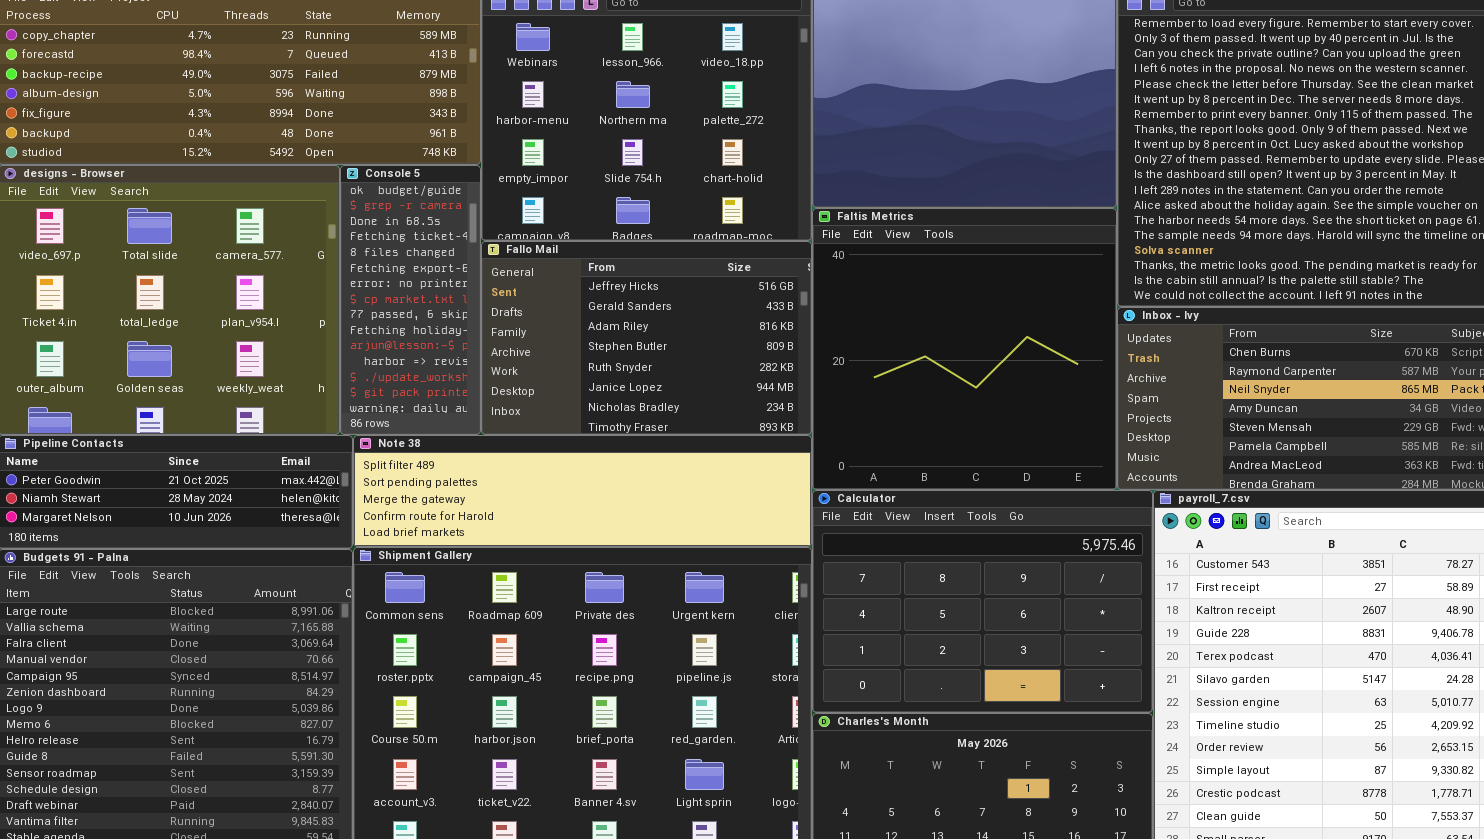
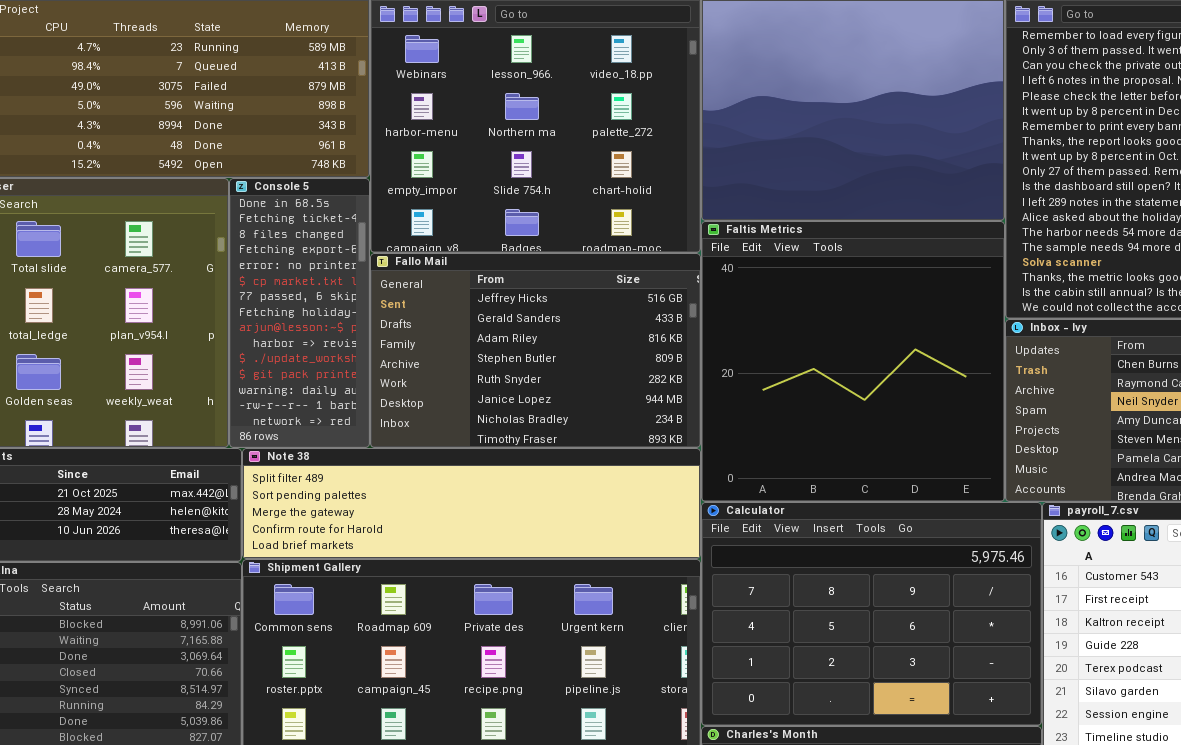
Console 5: [340,165,481,435] -> [229,178,370,448], scrolled down 2 rows

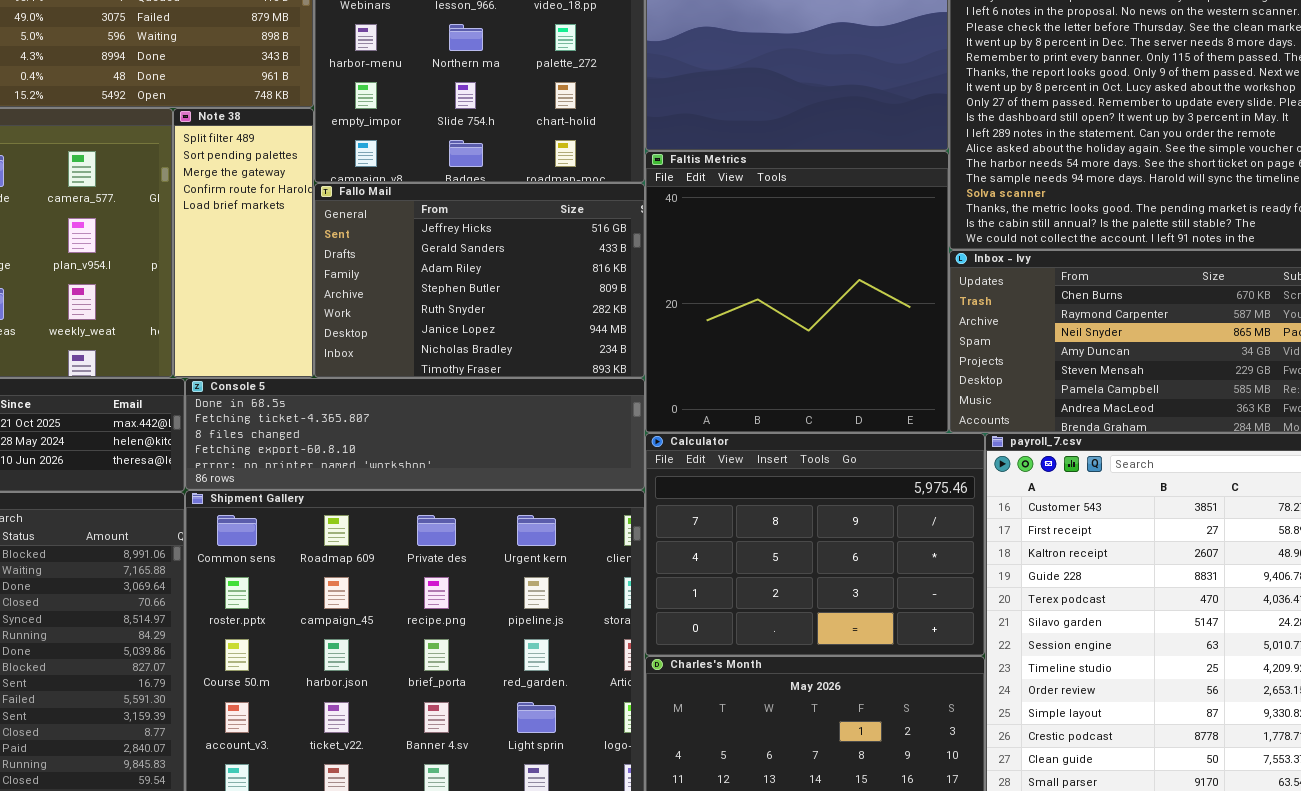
Console 5: [229,178,370,448] -> [185,378,645,490], moved, resized
Note 38: [242,448,701,559] -> [173,108,314,378], moved, resized

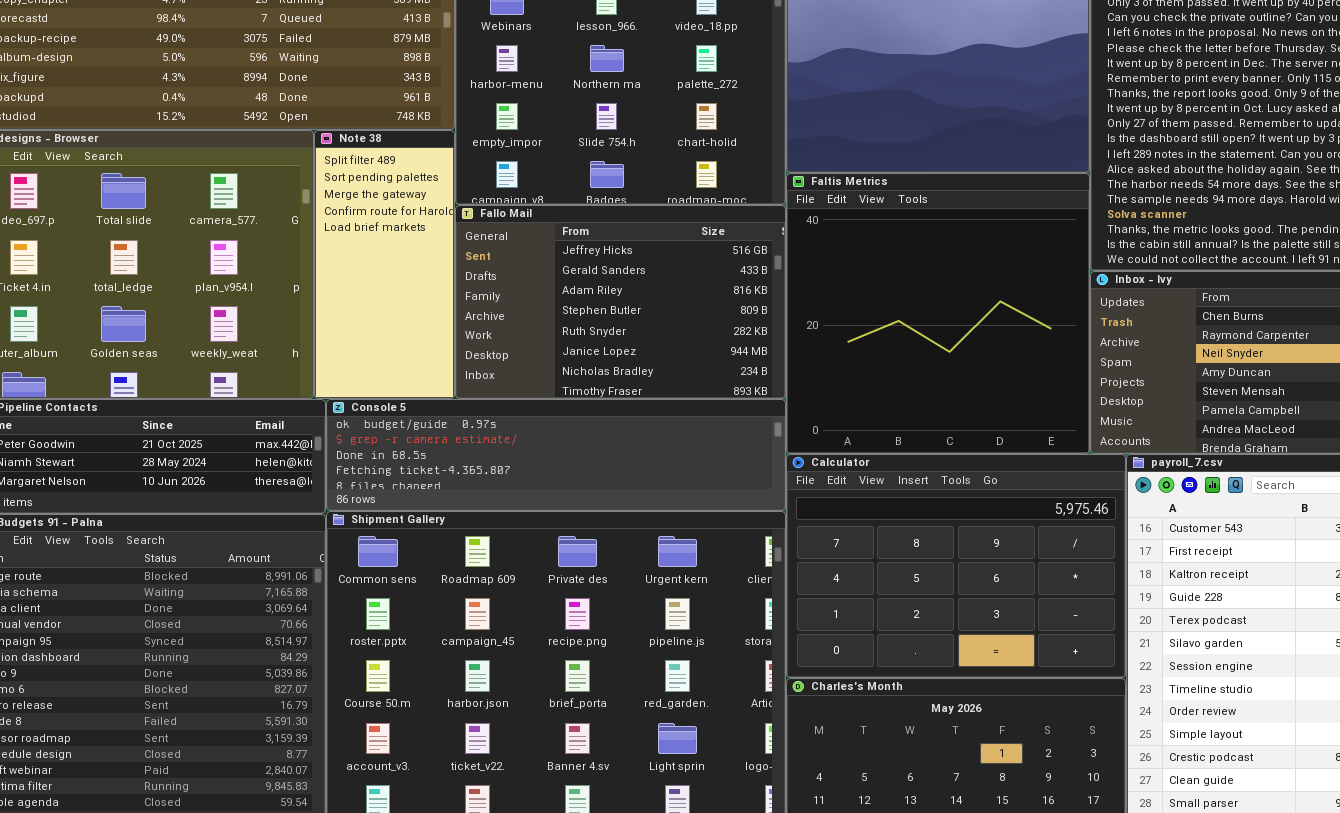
Console 5: [185,378,645,490] -> [326,399,786,511], scrolled up 2 rows

